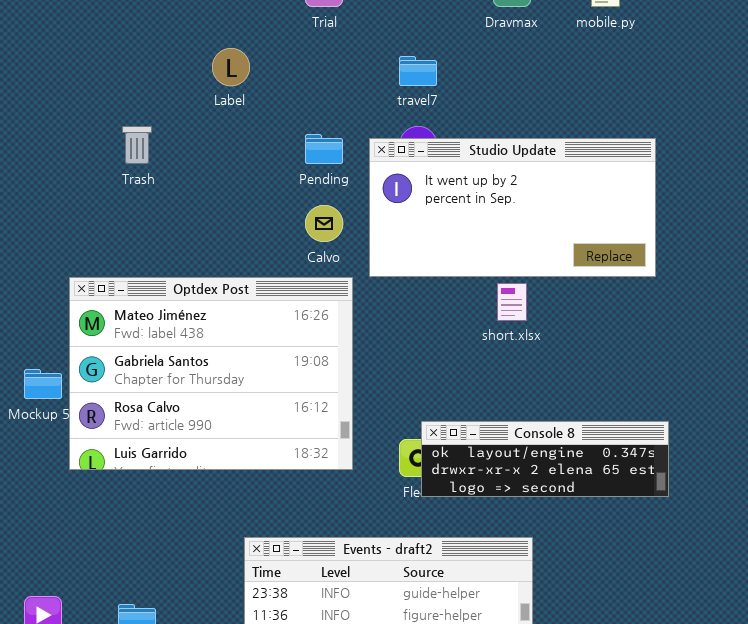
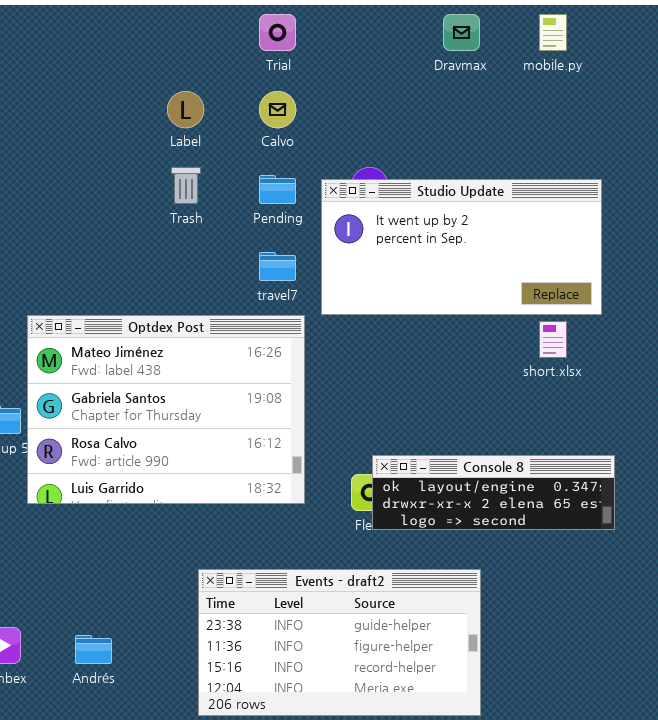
travel7: [399,56,437,86] -> [259,252,296,281], moved
Trash: [122,126,152,164] -> [171,167,201,204], moved
Calvo: [305,205,343,242] -> [259,91,296,128], moved
short.xlsx: [497,283,527,321] -> [539,321,567,358], moved

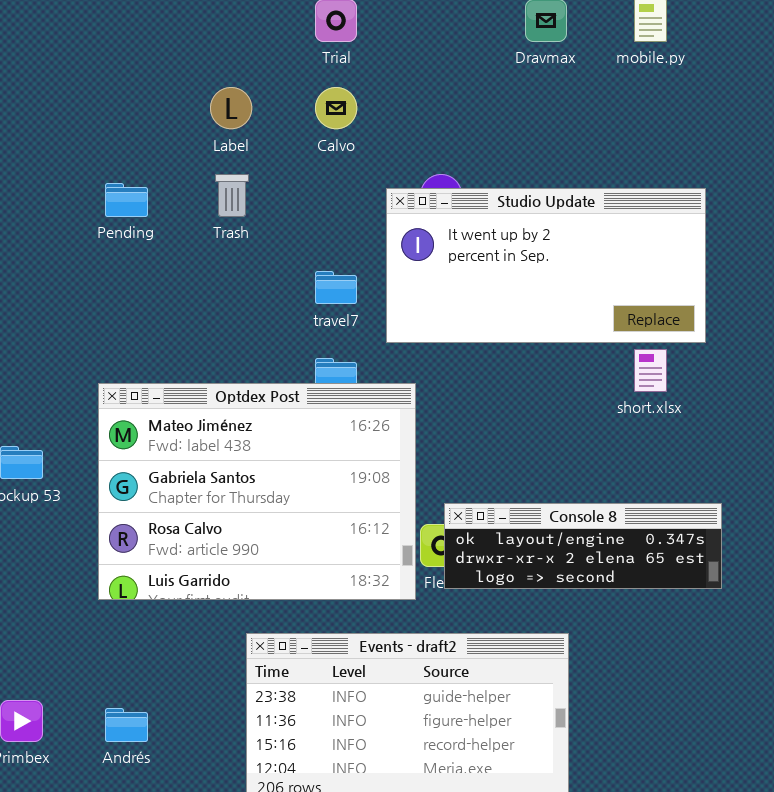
Pending: [259,175,296,204] -> [105,183,148,217], moved
Optdex Post: [27,315,305,504] -> [98,383,416,600], moved

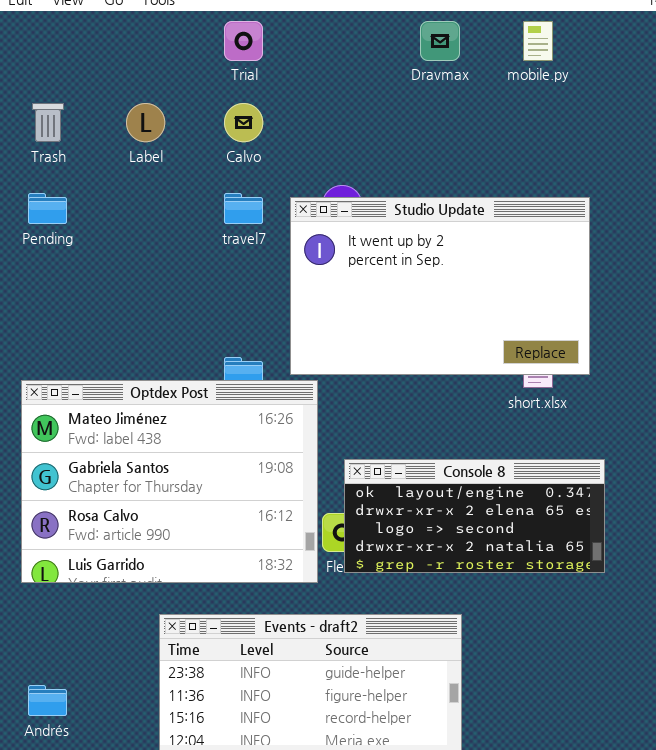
Trash: [215,174,249,217] -> [32,103,64,142], moved
Studio Update: [386,188,706,343] -> [290,197,590,375], resized
travel7: [315,271,357,304] -> [224,193,263,224], moved
Console 8: [444,503,722,589] -> [344,459,605,573], resized

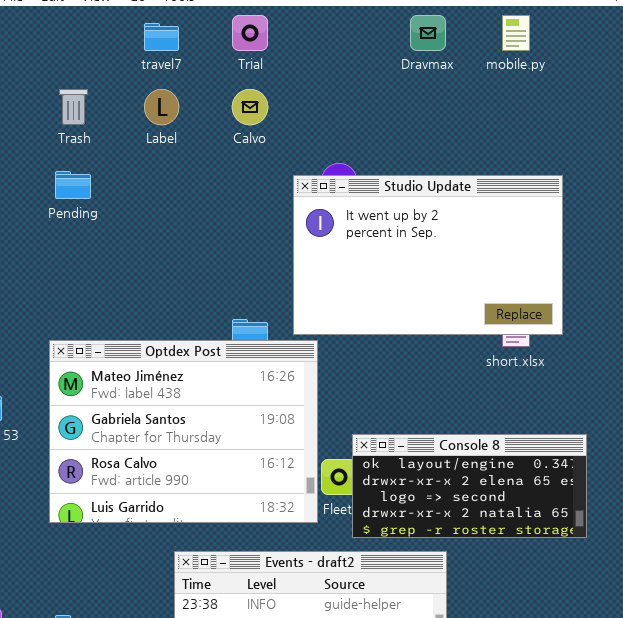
travel7: [224,193,263,224] -> [144,23,179,51], moved
Console 8: [344,459,605,573] -> [352,434,587,538], moved

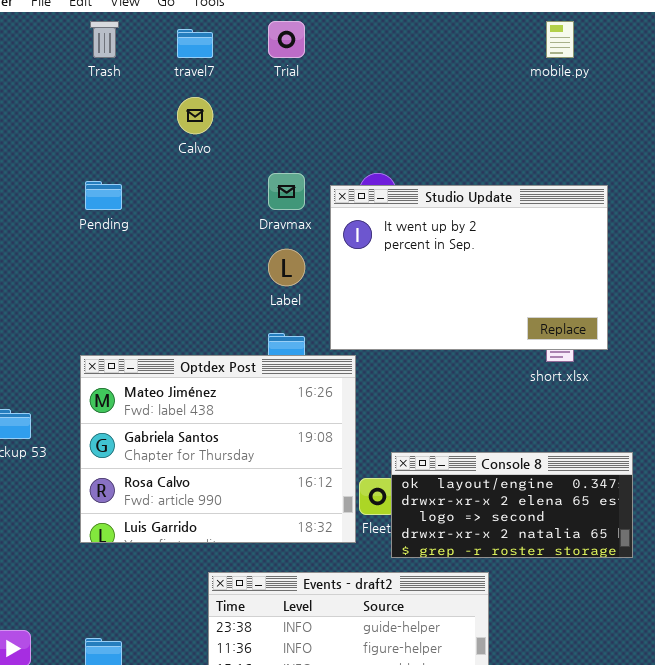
Dravmax: [410,15,446,51] -> [268,173,305,210], moved
Trash: [59,89,88,125] -> [90,21,119,58], moved
Label: [144,89,179,125] -> [268,249,305,286], moved
Calvo: [232,89,268,125] -> [177,97,213,134], moved

